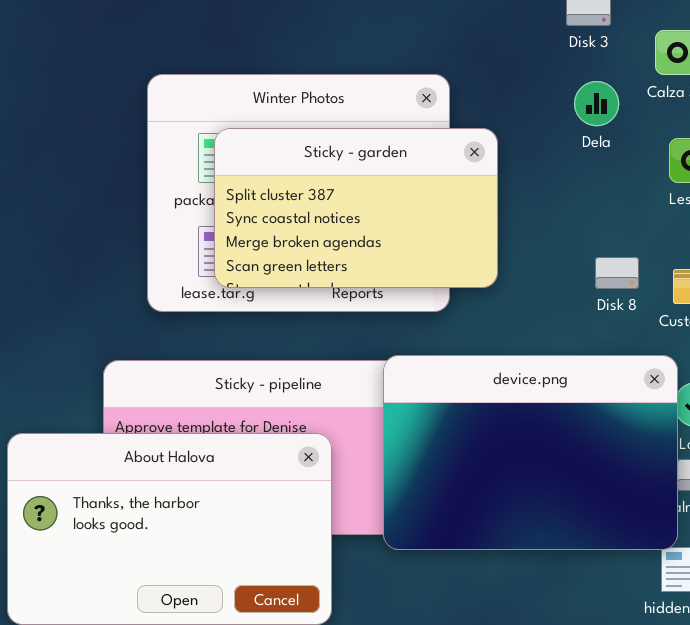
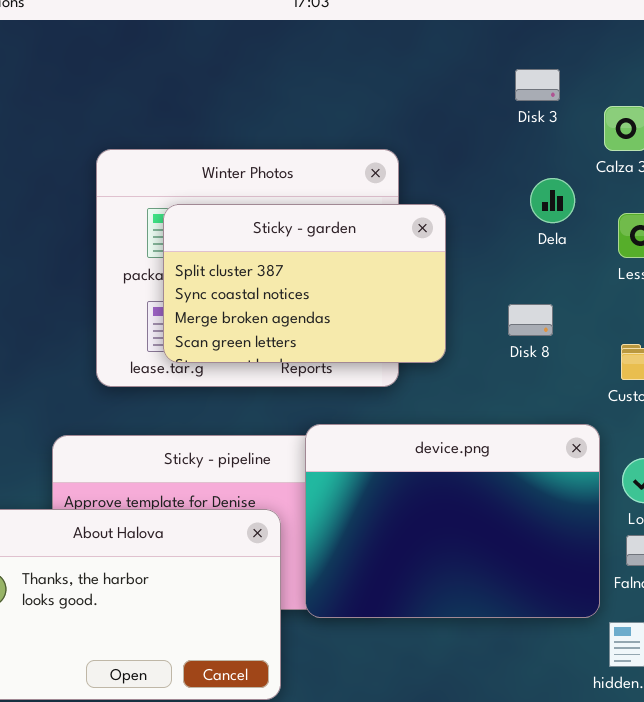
Dela: [574,81,619,126] -> [530,178,575,223], moved
Disk 8: [595,257,639,289] -> [508,304,553,336], moved
device.png: [383,355,678,550] -> [305,424,600,618], moved

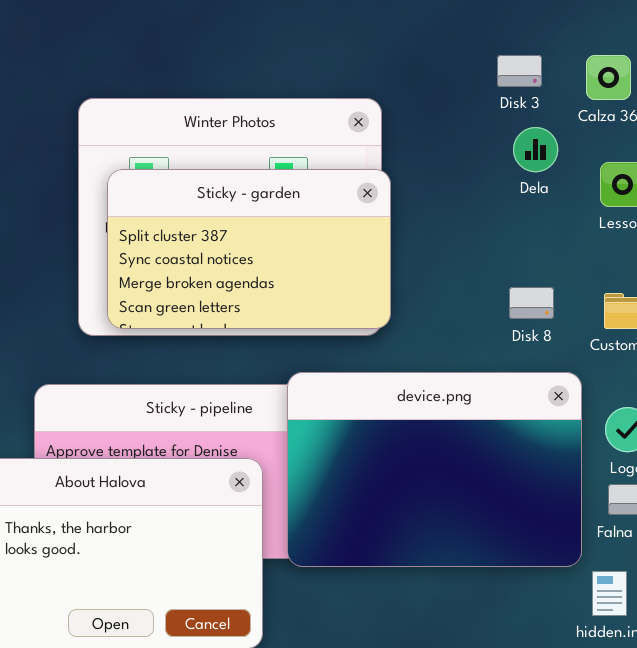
Disk 3: [515,69,560,101] -> [497,55,542,87], moved
Sticky - garden: [163,204,446,363] -> [107,169,391,329], moved
Disk 8: [508,304,553,336] -> [509,287,554,319], moved

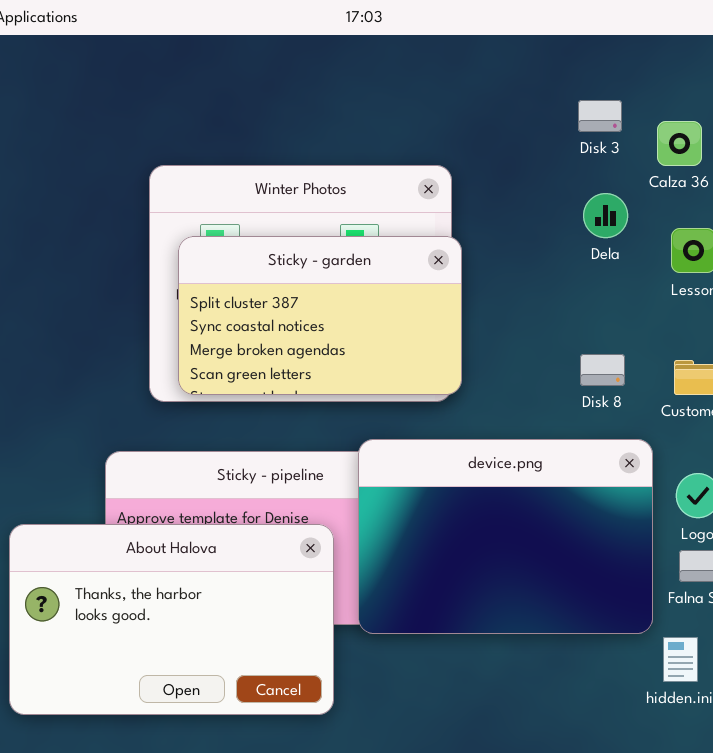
Disk 3: [497,55,542,87] -> [578,100,622,132], moved

